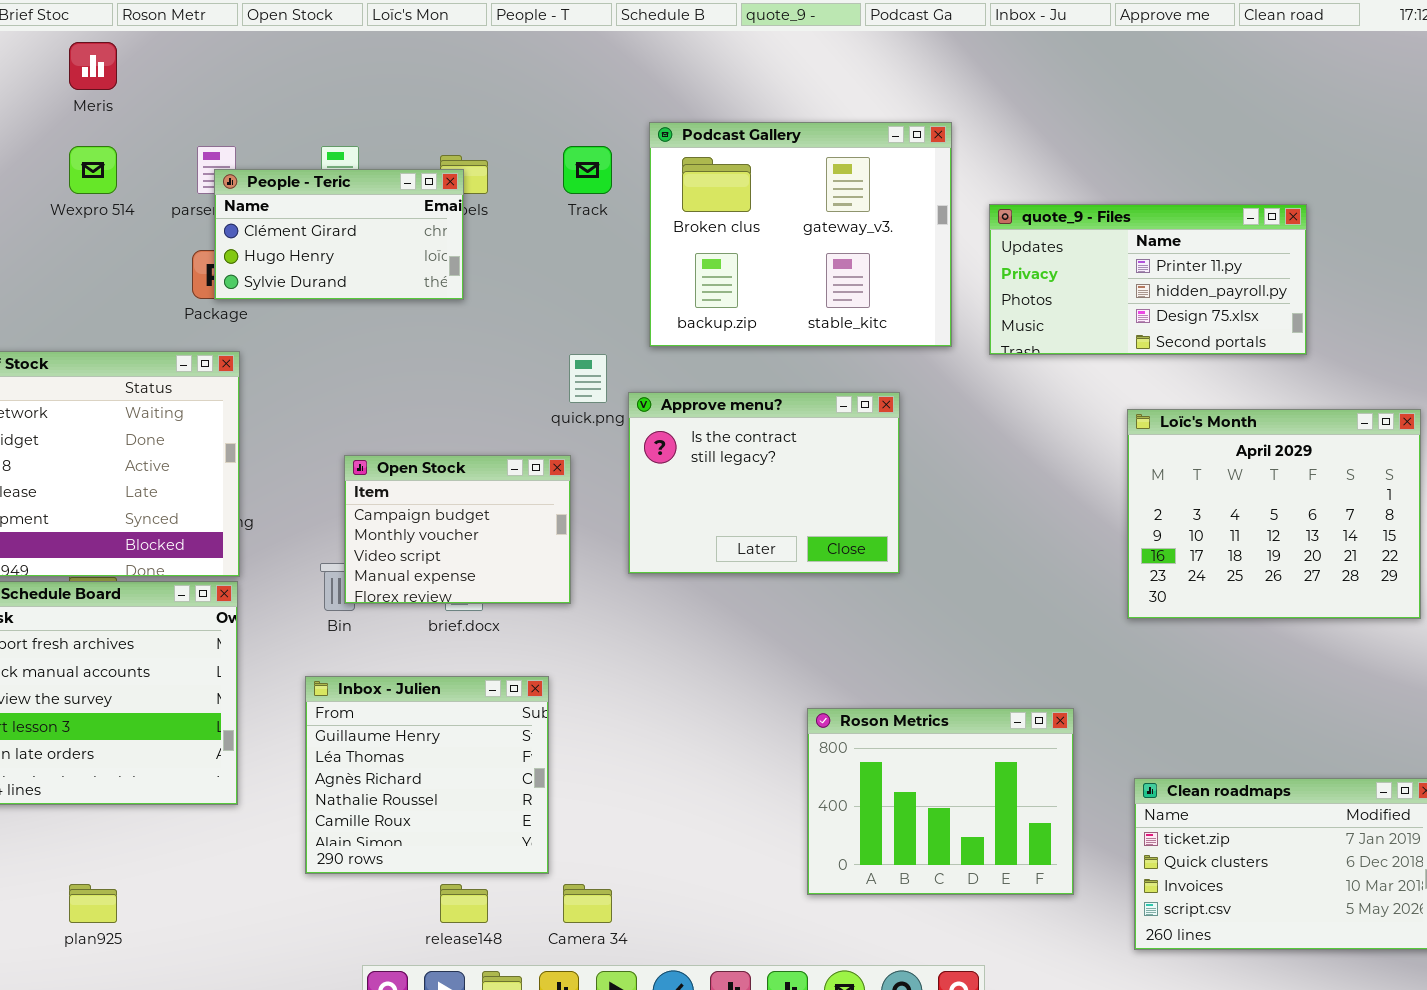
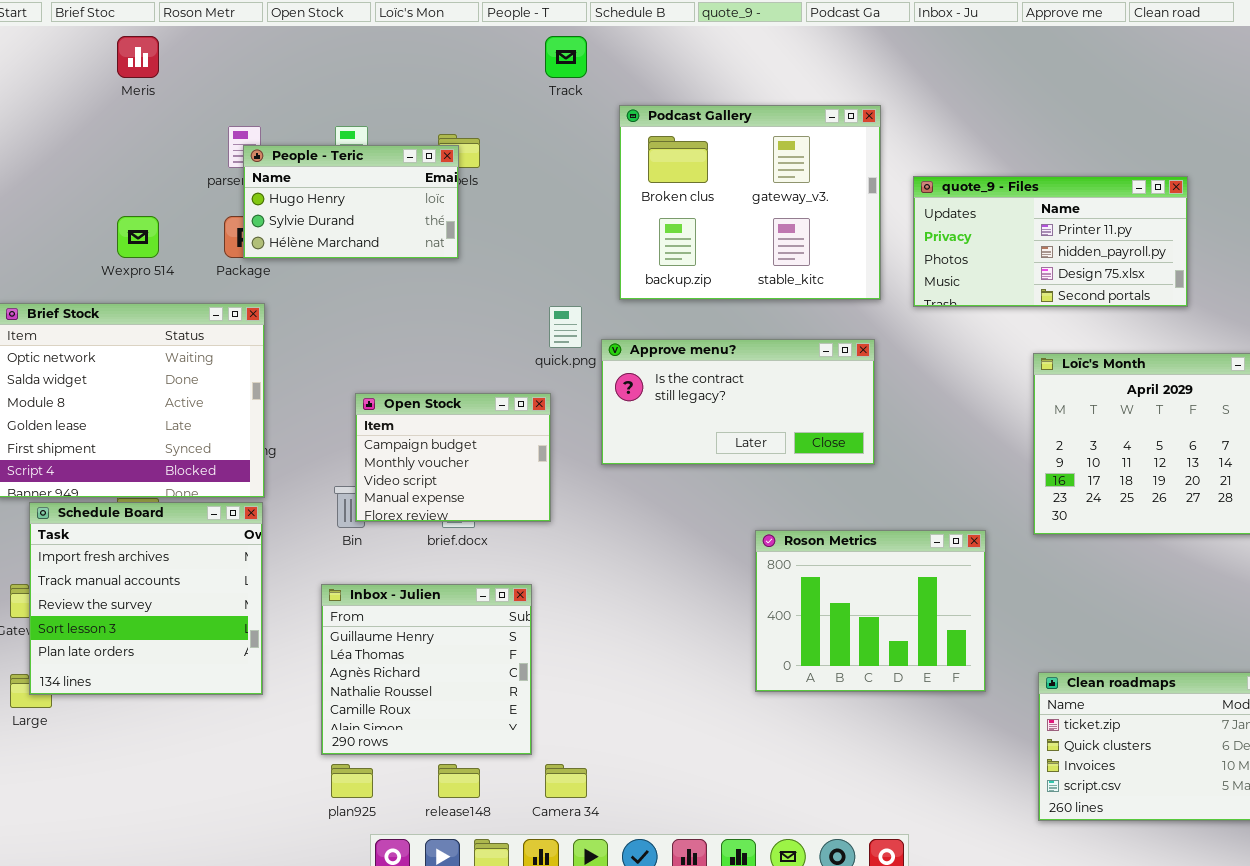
Wexpro 514: [69,146,117,194] -> [117,216,159,258], moved
Track: [563,146,612,194] -> [545,36,587,78], moved
People - Teric: [214,169,464,300] -> [243,145,459,259], scrolled down 1 row
Approve menu?: [628,392,900,574] -> [601,339,875,465], resized
Roson Metrics: [807,708,1074,895] -> [755,530,986,692], moved
plan925: [69,884,117,923] -> [331,764,373,798], moved

